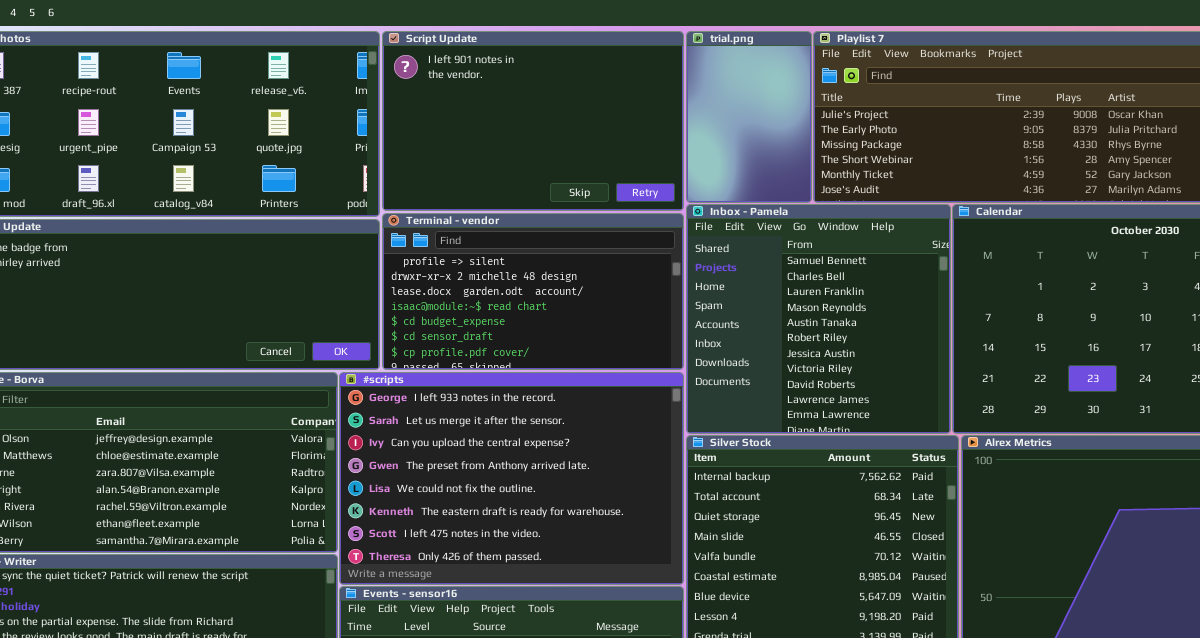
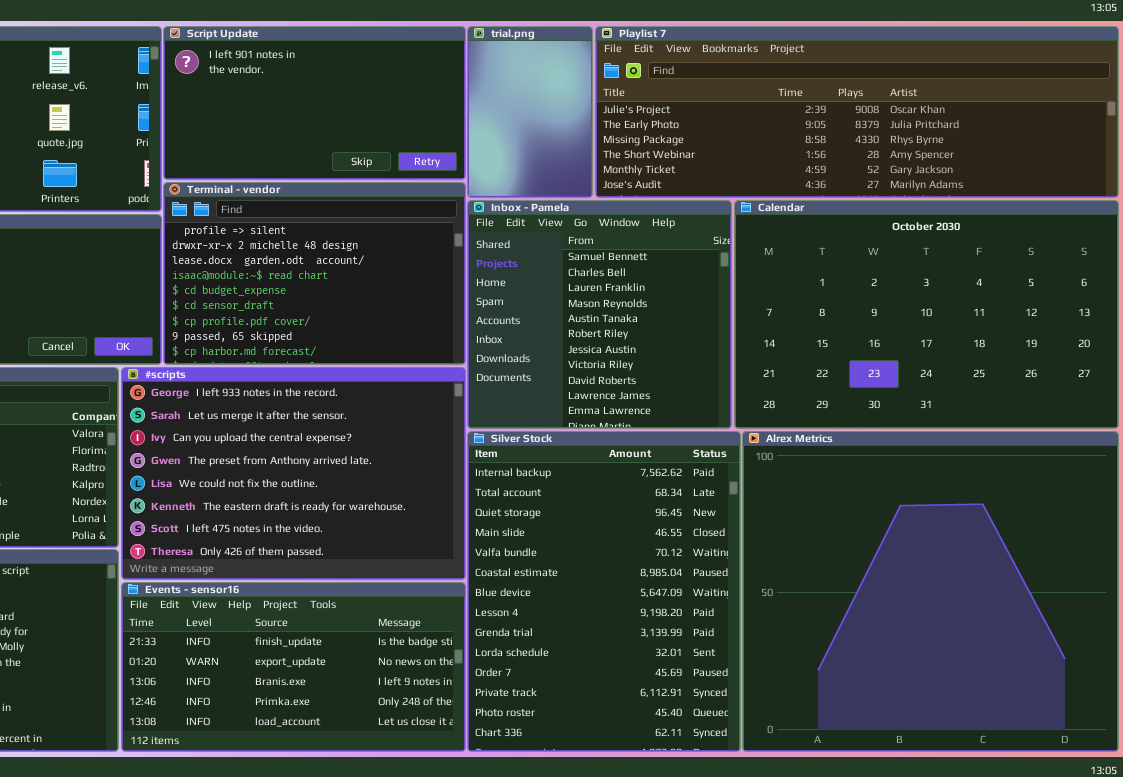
Script Update: [382,31,684,211] -> [163,26,466,180], resized
Terminal - vendor: [382,213,684,370] -> [163,182,466,365], resized

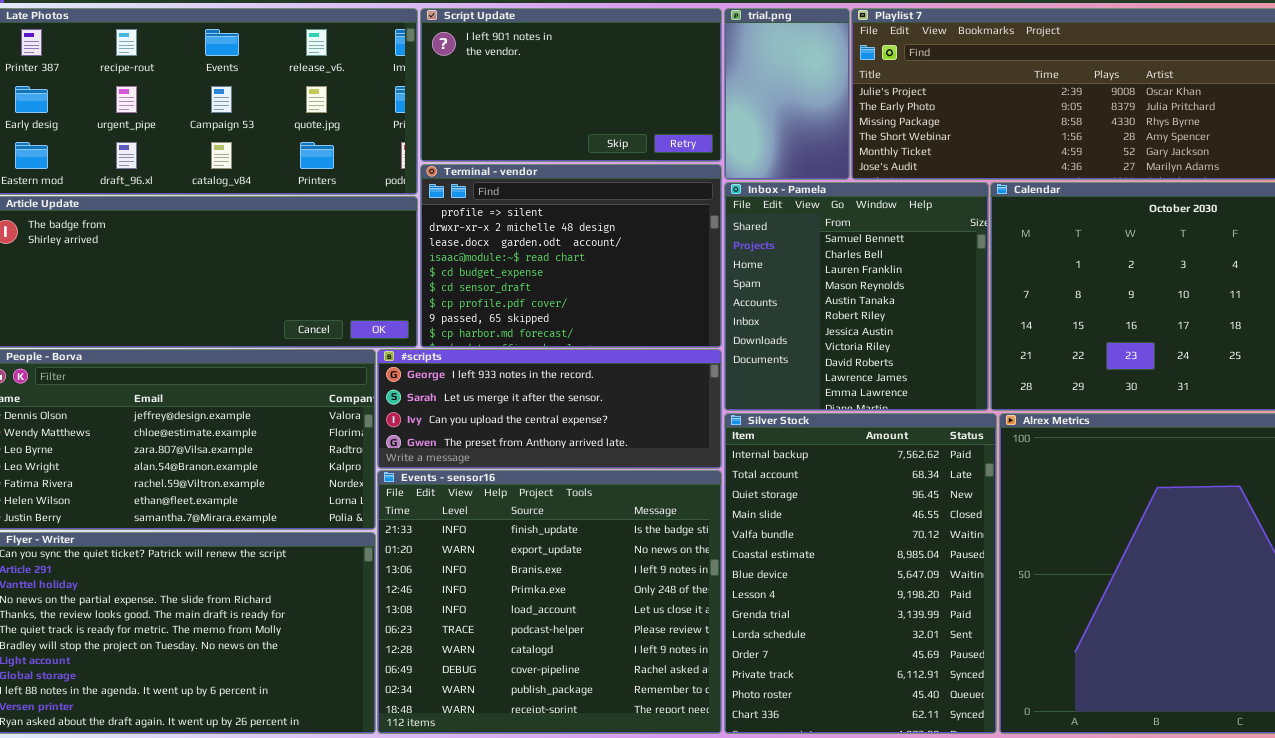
#scripts: [121,367,466,580] -> [377,349,722,469], resized
Events - sensor16: [121,582,466,752] -> [377,470,722,734], resized

